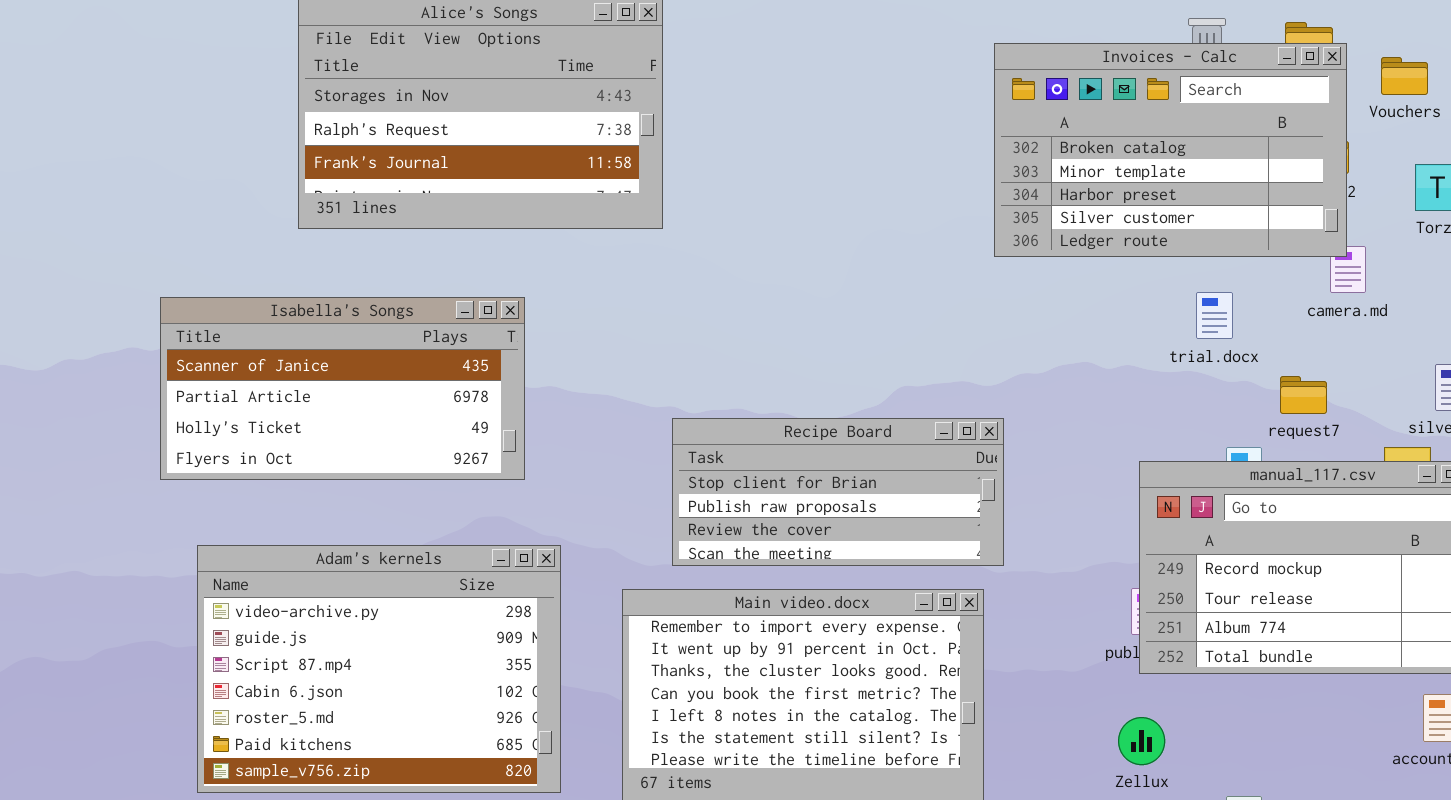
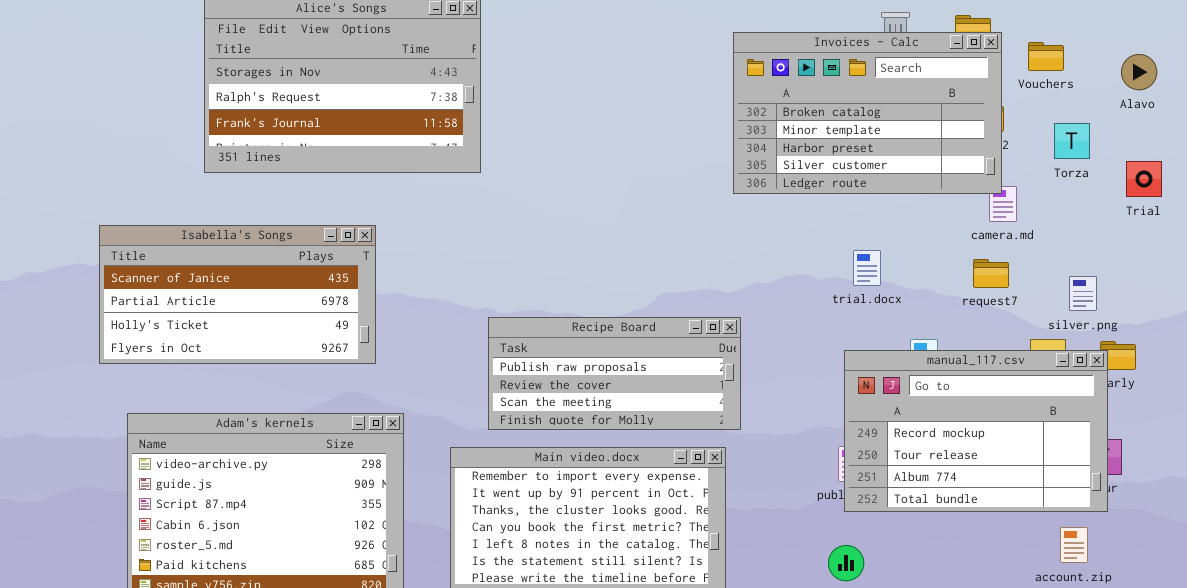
trial.docx: [1196,292,1233,339] -> [853,250,881,286], moved
request7: [1280,376,1327,414] -> [973,259,1009,288], moved
Recipe Board: [672,418,1004,566] -> [488,317,741,430], scrolled down 1 row

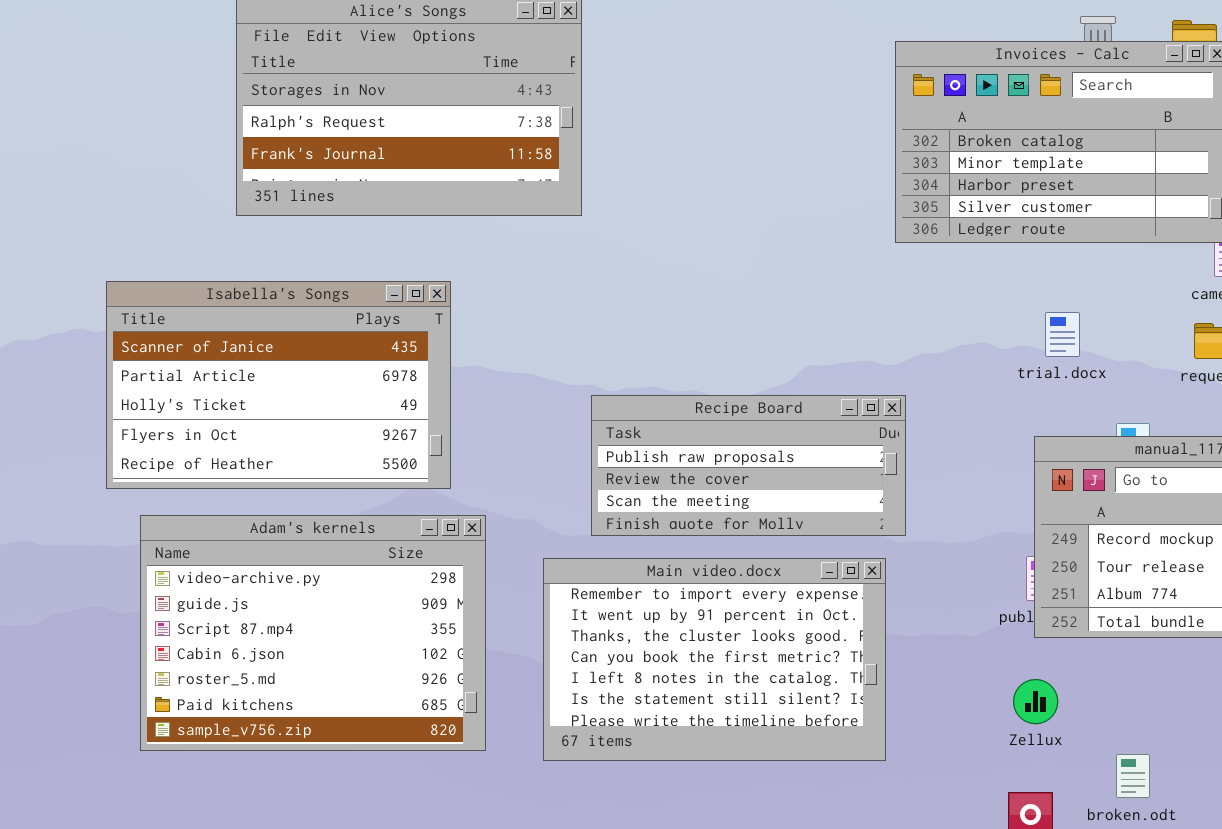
Isabella's Songs: [99,225,376,364] -> [106,281,451,489], resized

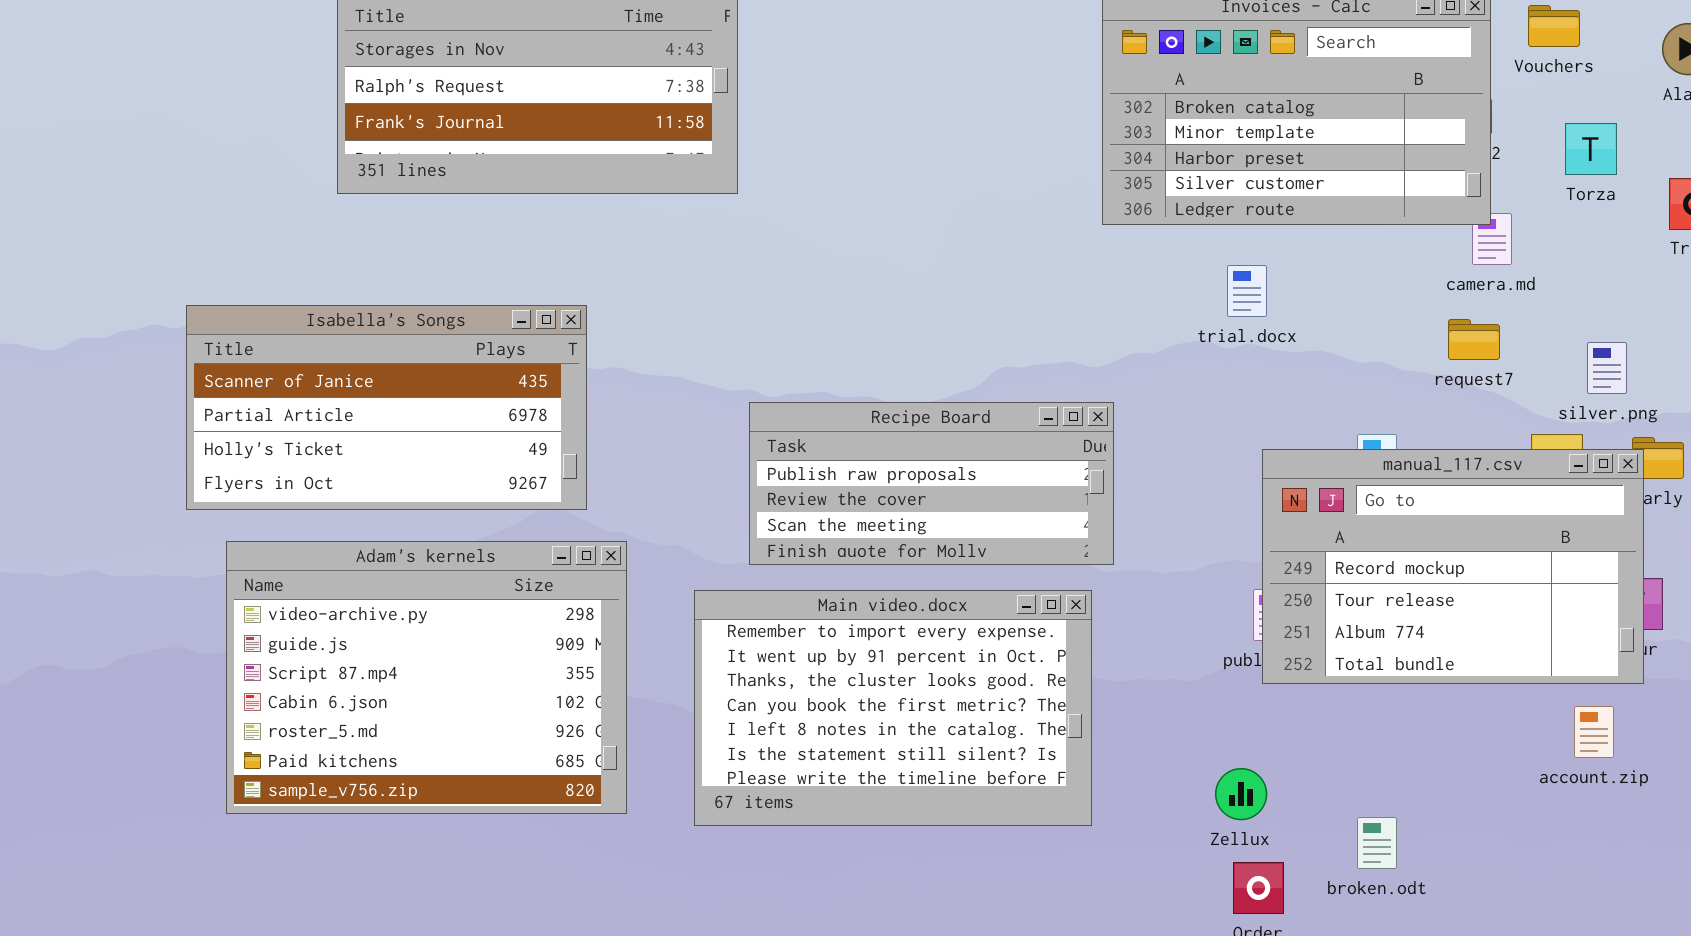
Isabella's Songs: [106,281,451,489] -> [186,305,587,510], resized
trial.docx: [1045,312,1080,357] -> [1227,265,1267,317], moved
Zellux: [1013,679,1058,724] -> [1215,768,1267,820], moved

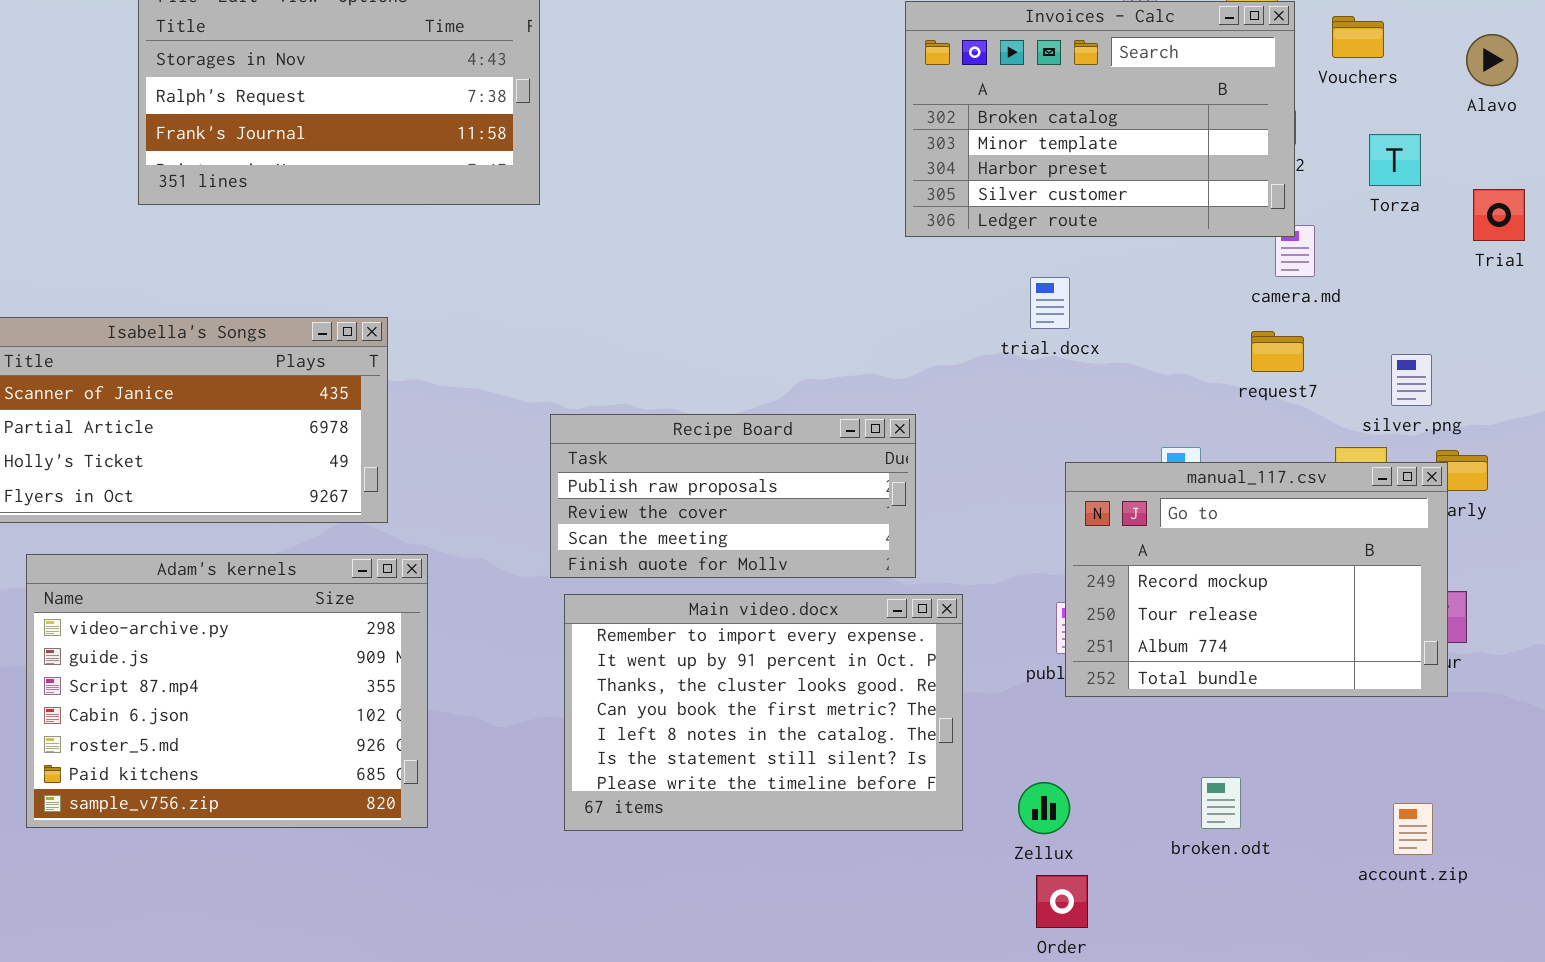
Main video.docx: [694,590,1092,826] -> [564,594,963,831], moved
account.zip: [1574,706,1614,758] -> [1393,803,1433,855], moved
broken.odt: [1357,817,1397,869] -> [1201,777,1241,829], moved

